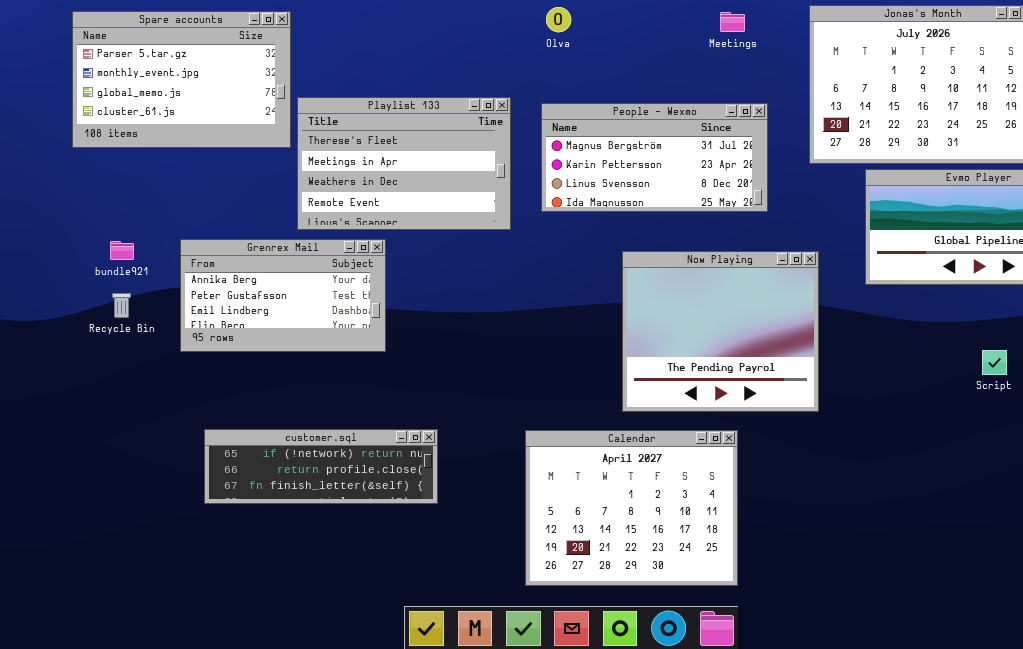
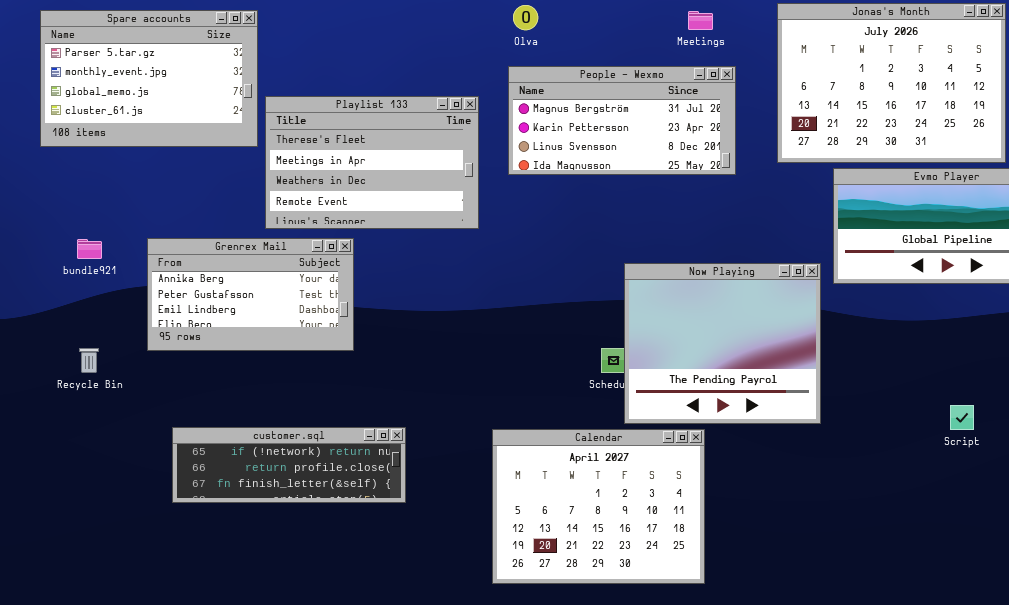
People - Wexmo: [541,103,768,212] -> [508,66,736,175], moved
Now Playing: [622,251,819,412] -> [624,263,821,424], moved
Recycle Bin: [112,293,131,318] -> [79,348,99,373], moved
Script: [982,350,1007,375] -> [950,405,974,430], moved

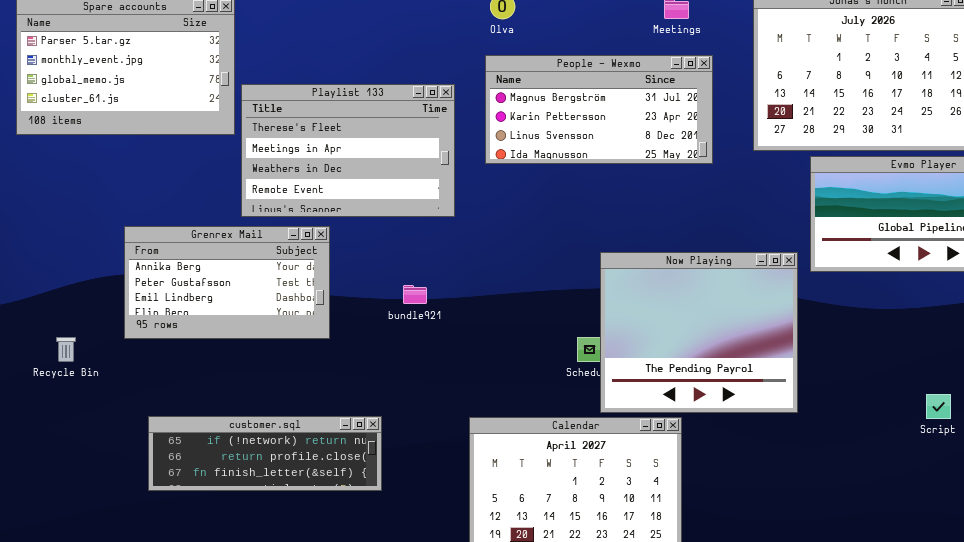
bundle921: [77,239,102,259] -> [403,285,427,304], moved

